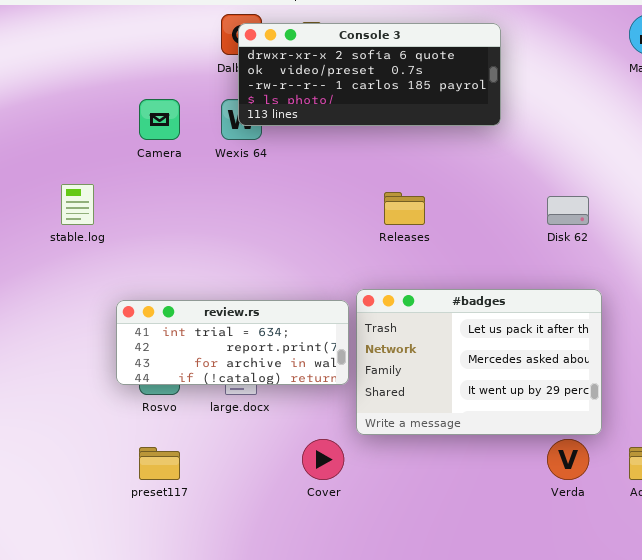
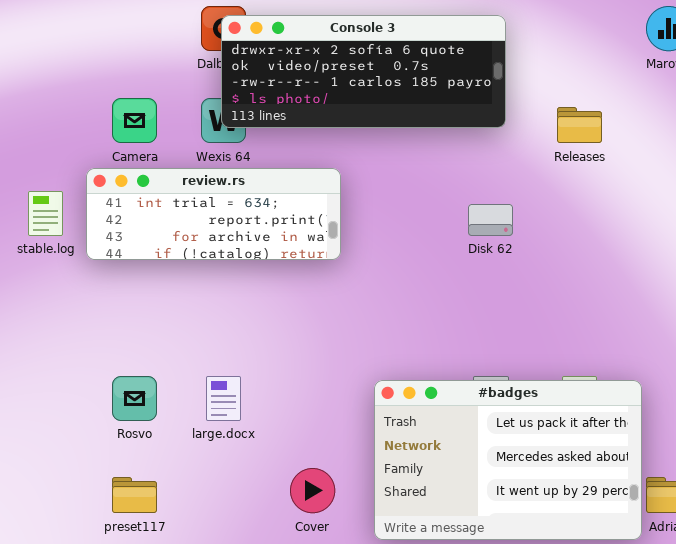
Releases: [384,192,425,225] -> [557,107,602,143], moved
Disk 62: [547,196,589,225] -> [468,204,513,236], moved
#badges: [356,289,602,435] -> [374,380,642,540], moved
review.rs: [116,300,349,385] -> [86,168,341,260], moved

